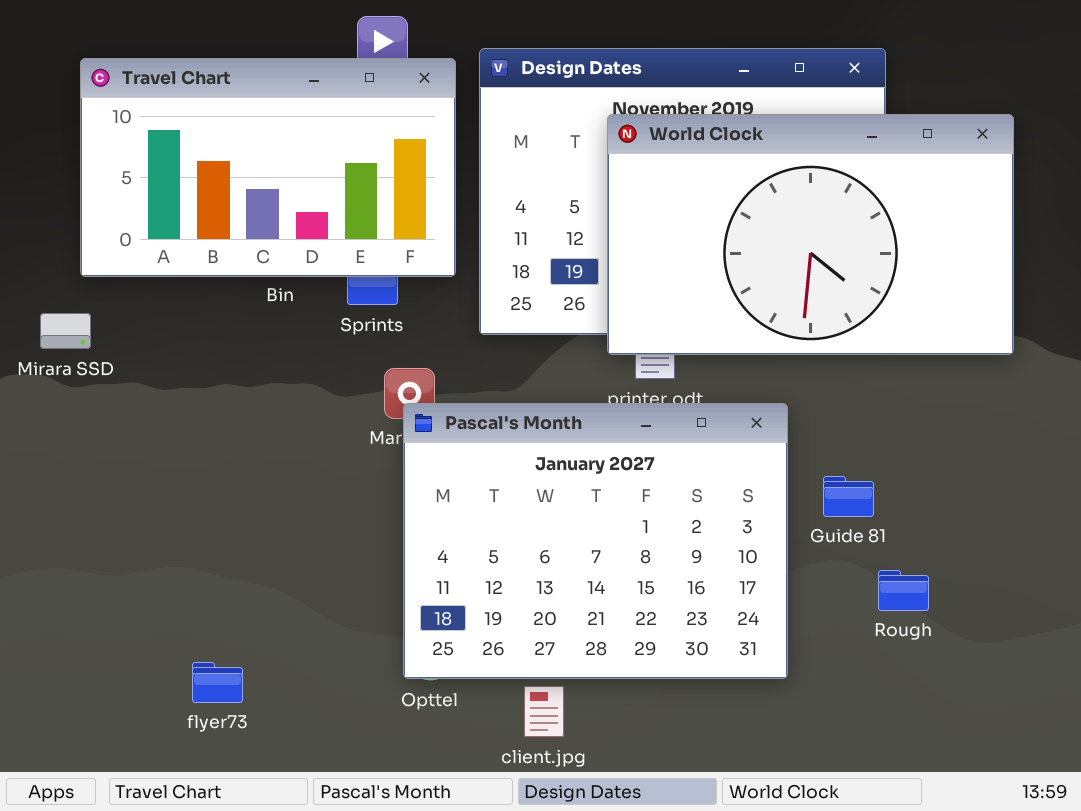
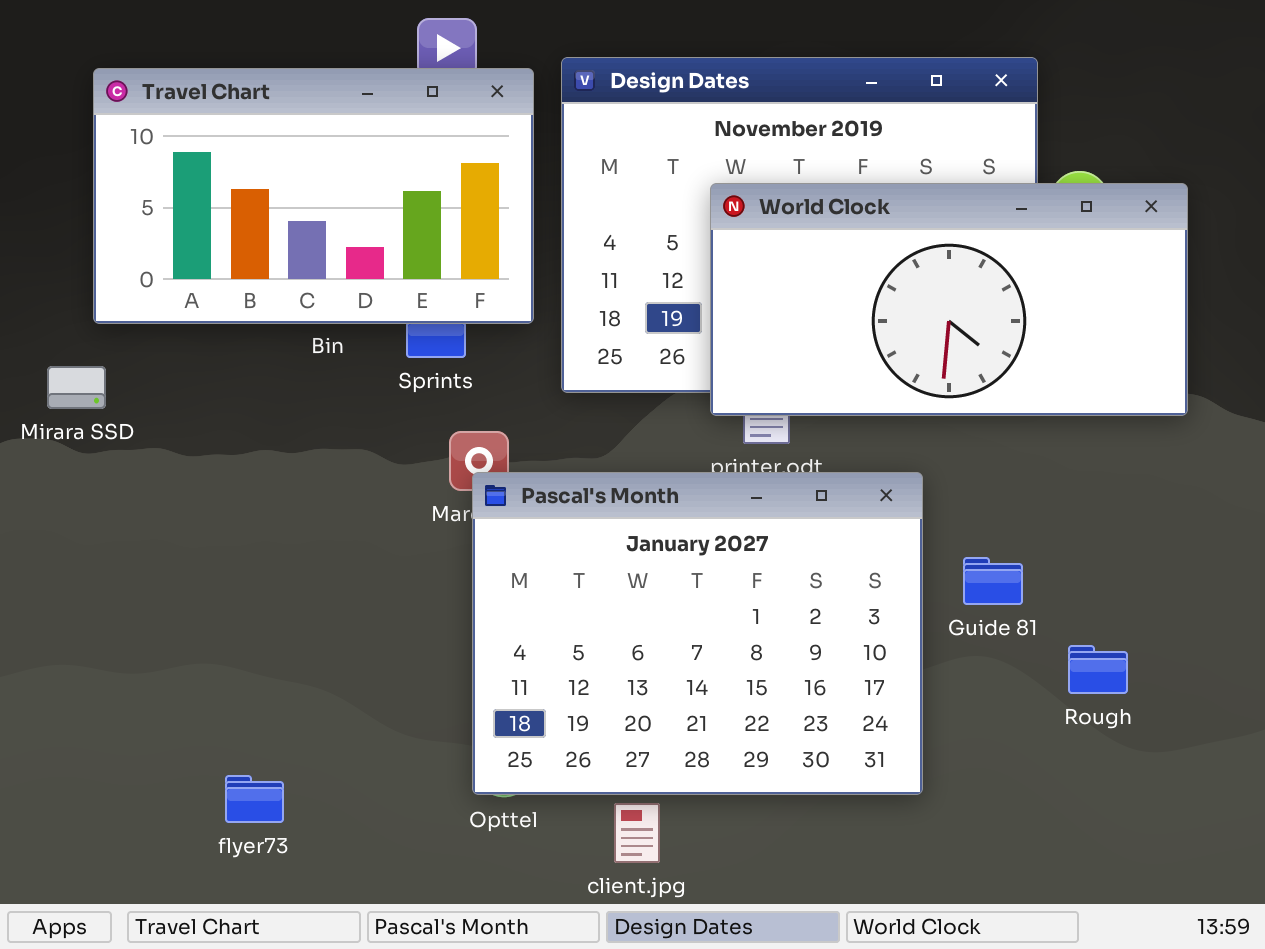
World Clock: [607,114,1014,355] -> [710,183,1188,416], resized
Rough: [878,570,929,611] -> [1068,645,1128,694], moved

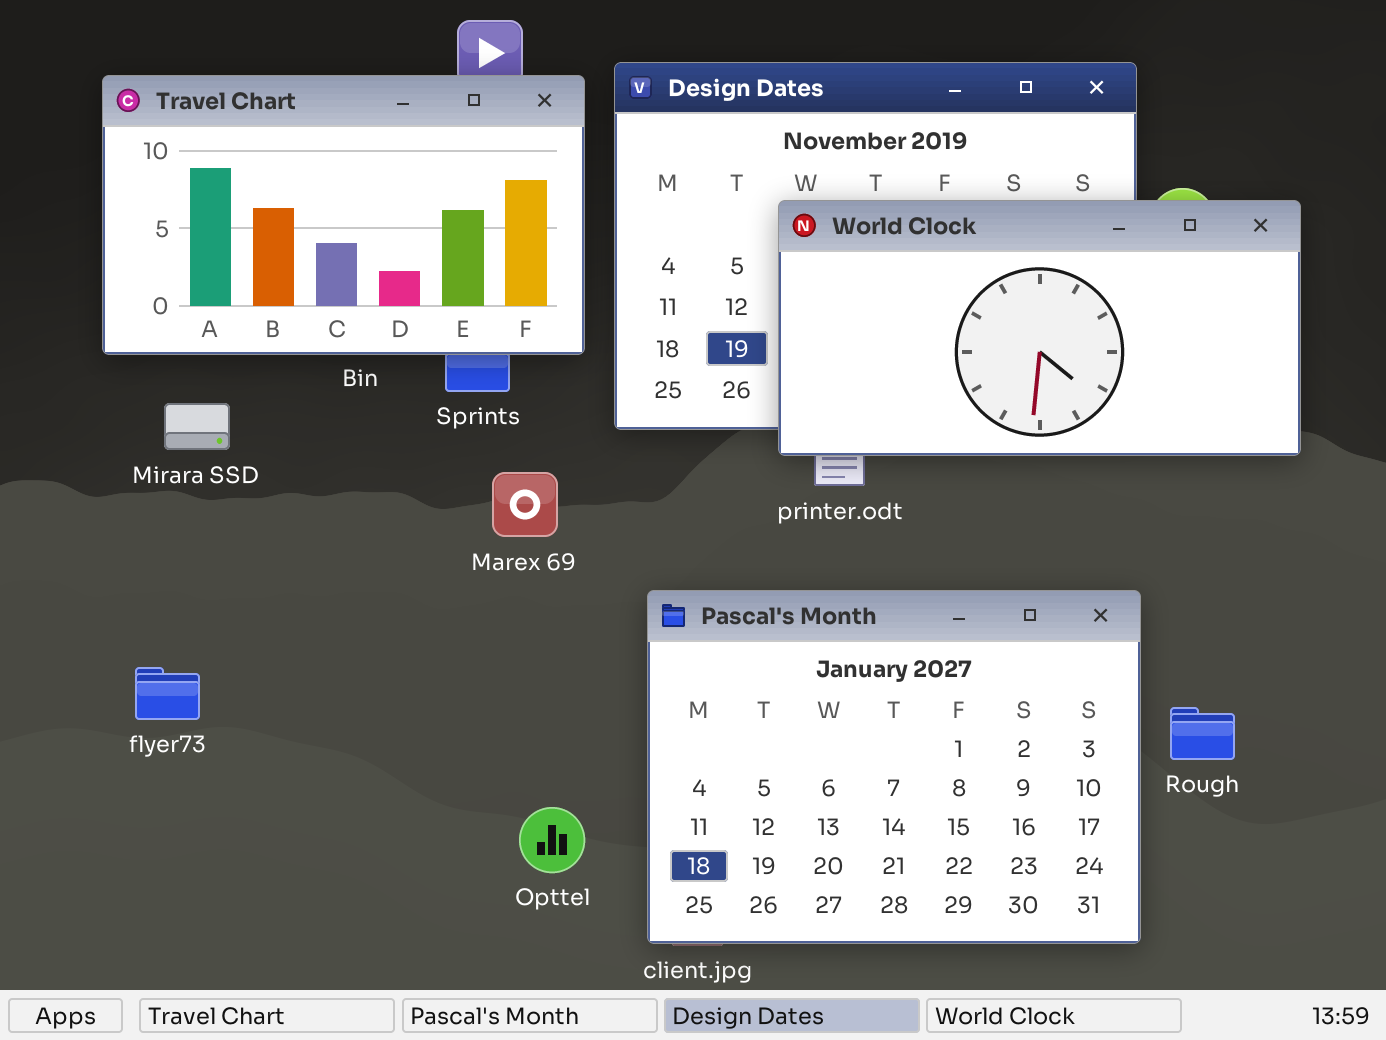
Mirara SSD: [47,366,106,409] -> [164,403,230,450], moved
Pascal's Month: [472,472,923,795] -> [647,590,1141,944], moved
flyer73: [225,775,284,823] -> [135,667,200,720], moved

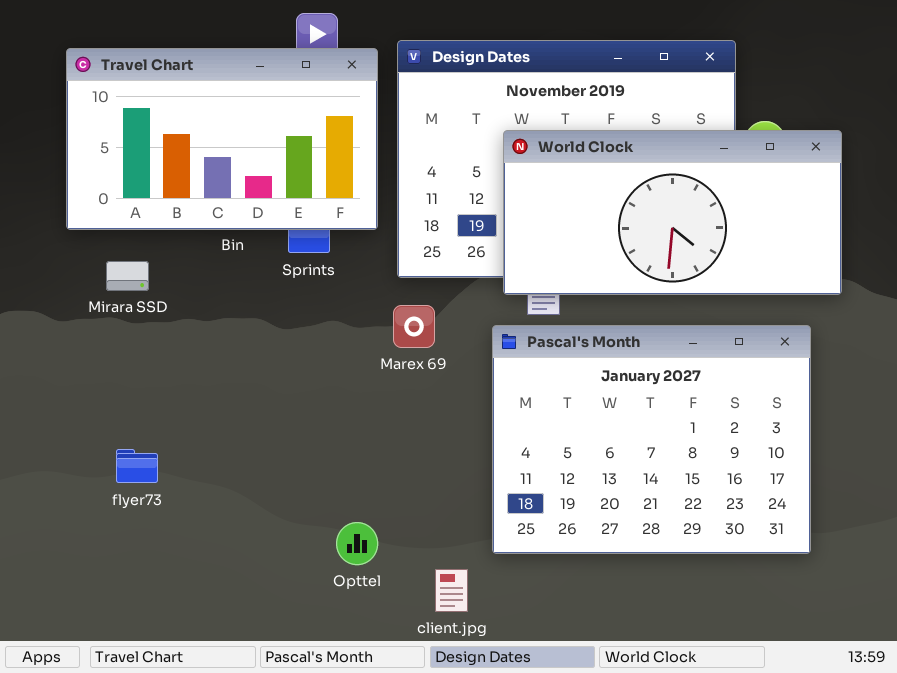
Marex 69: [492,472,558,537] -> [393,305,435,348], moved
Pascal's Month: [647,590,1141,944] -> [492,325,811,554], moved
flyer73: [135,667,200,720] -> [116,449,158,483], moved

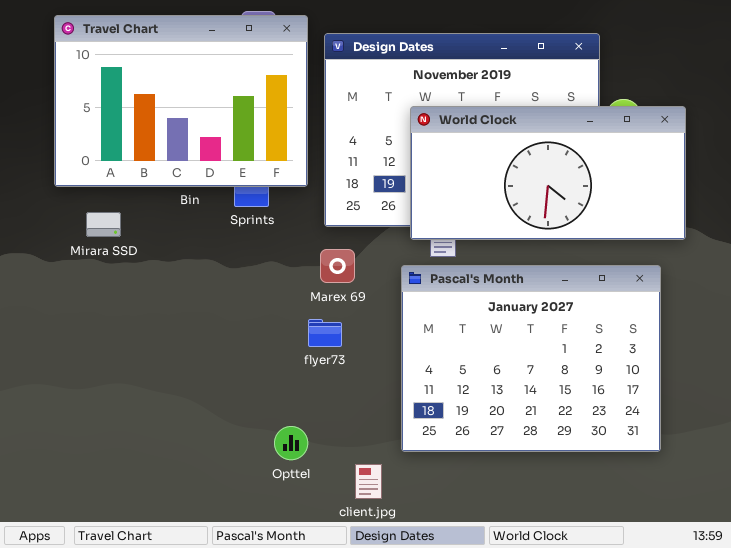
Travel Chart: [66,48,378,230] -> [54,15,308,187], resized
flyer73: [116,449,158,483] -> [308,319,342,347], moved

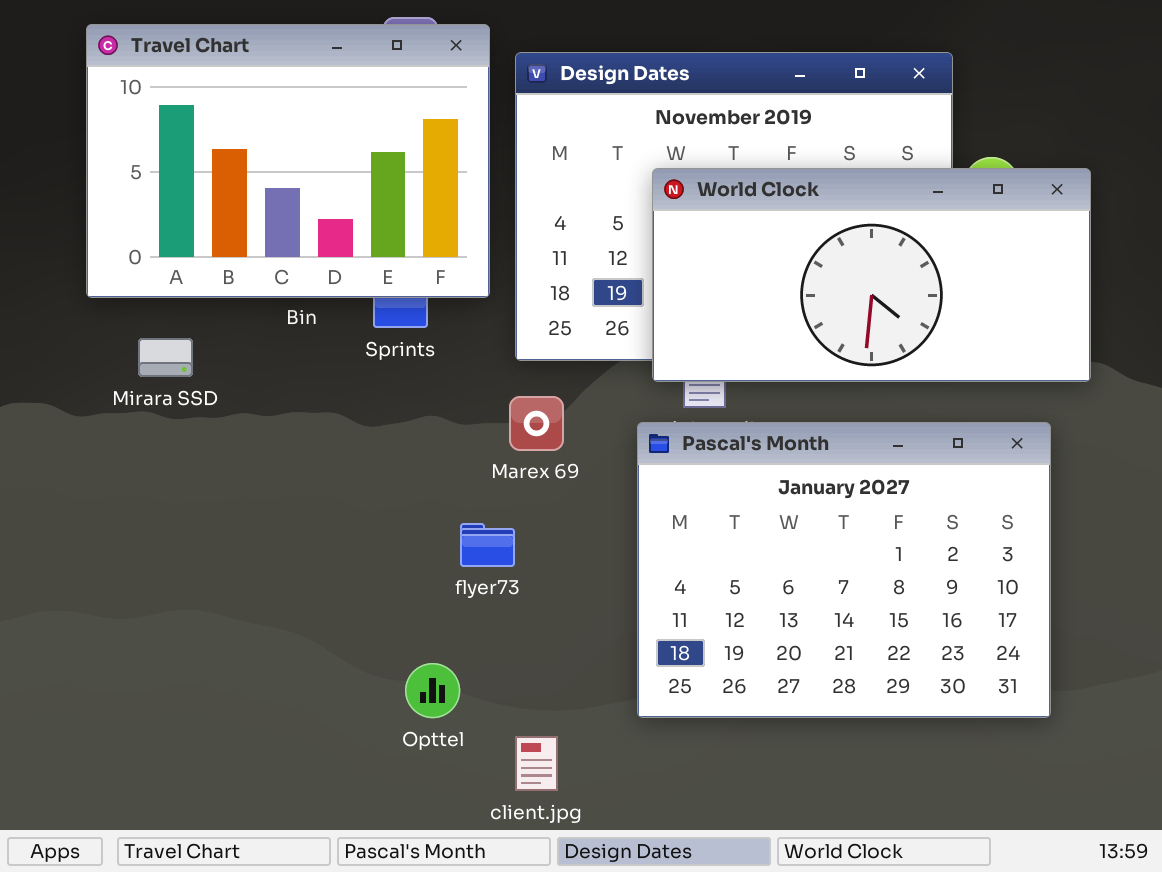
flyer73: [308,319,342,347] -> [460,523,515,567], moved
Opttel: [274,426,308,460] -> [405,663,460,718], moved
client.jpg: [355,464,382,499] -> [515,736,558,791], moved

